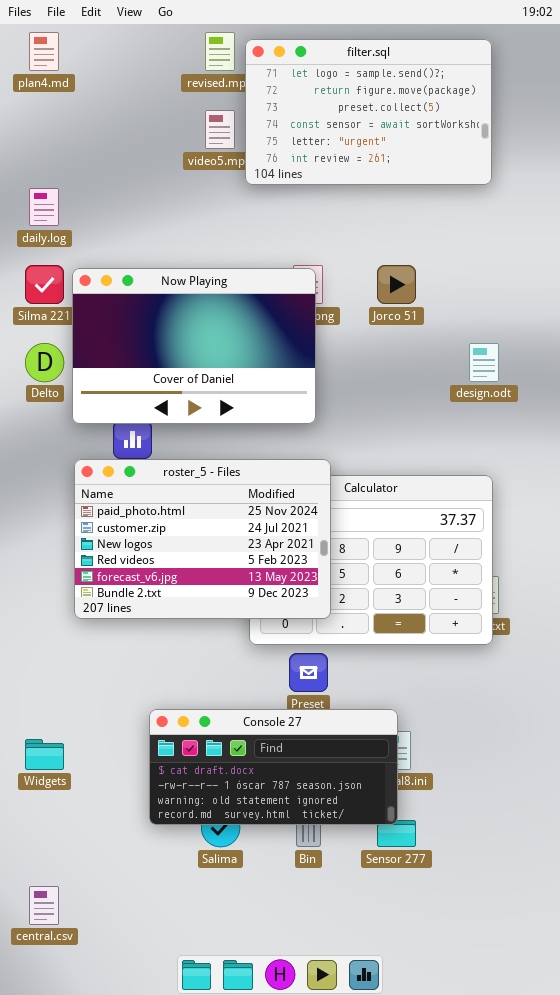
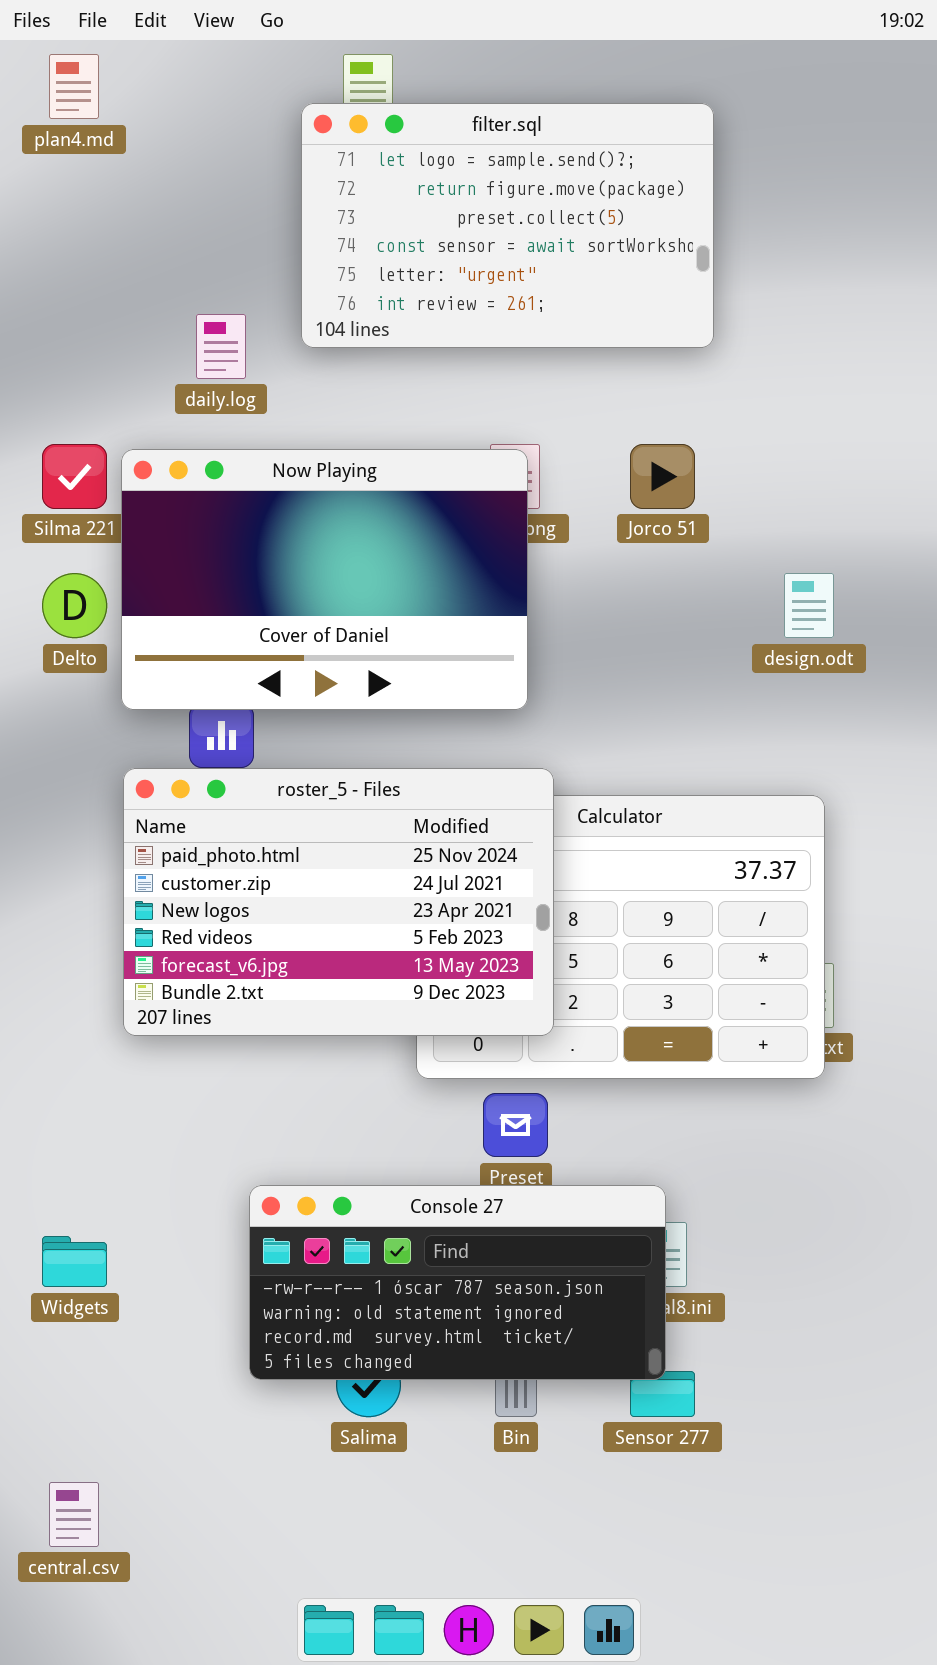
filter.sql: [245,39,492,185] -> [301,103,714,348], moved
daily.log: [29,188,59,226] -> [196,314,246,379], moved
Console 27: [149,709,398,825] -> [249,1185,666,1380], scrolled down 1 row

